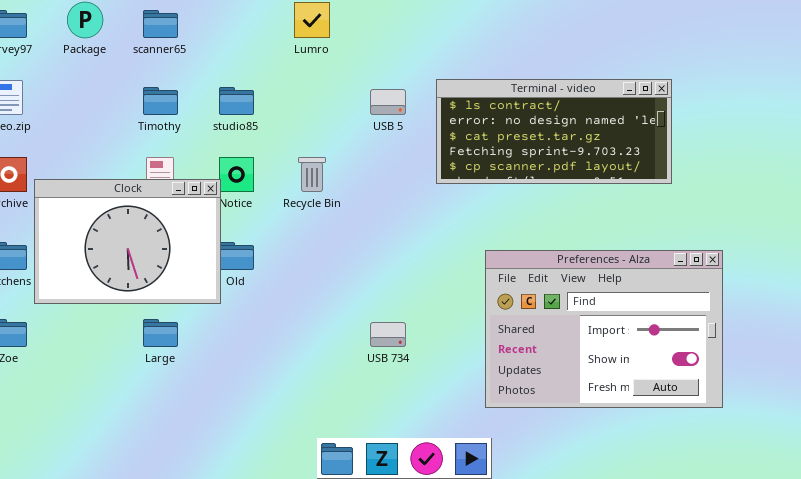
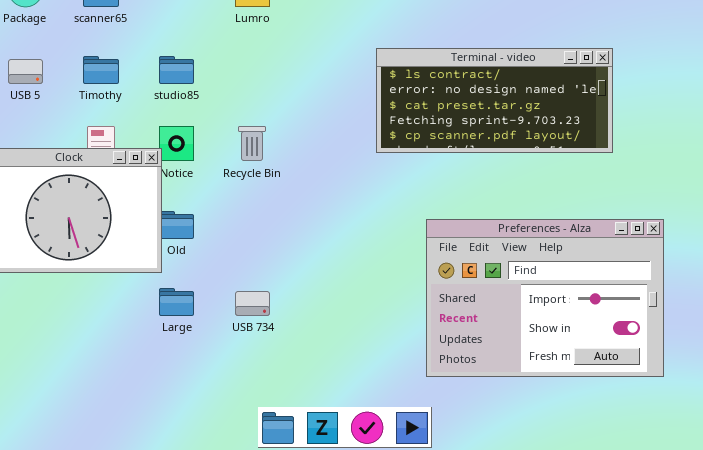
USB 5: [370,89,406,115] -> [8,59,43,84], moved
Large: [143,319,178,347] -> [159,288,194,316], moved
USB 734: [370,322,406,347] -> [235,291,270,316], moved

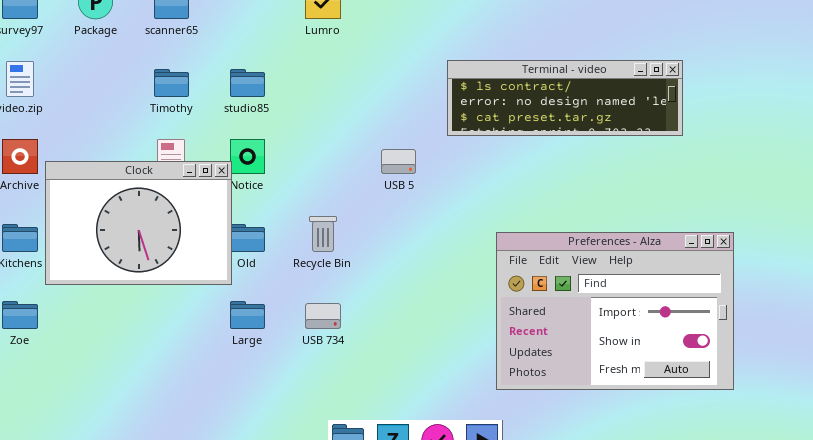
Terminal - video: [376,48,613,153] -> [447,60,683,136], resized
USB 5: [8,59,43,84] -> [381,149,416,174], moved
Recycle Bin: [238,126,266,161] -> [309,216,337,252], moved

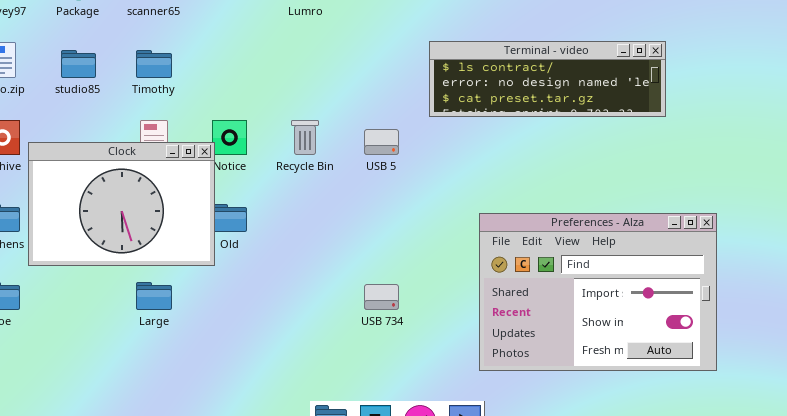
studio85: [230,69,265,97] -> [61,50,96,78], moved
Recycle Bin: [309,216,337,252] -> [291,120,319,155], moved
Large: [230,301,265,329] -> [136,282,172,310], moved
USB 734: [305,303,341,329] -> [364,284,399,310], moved

